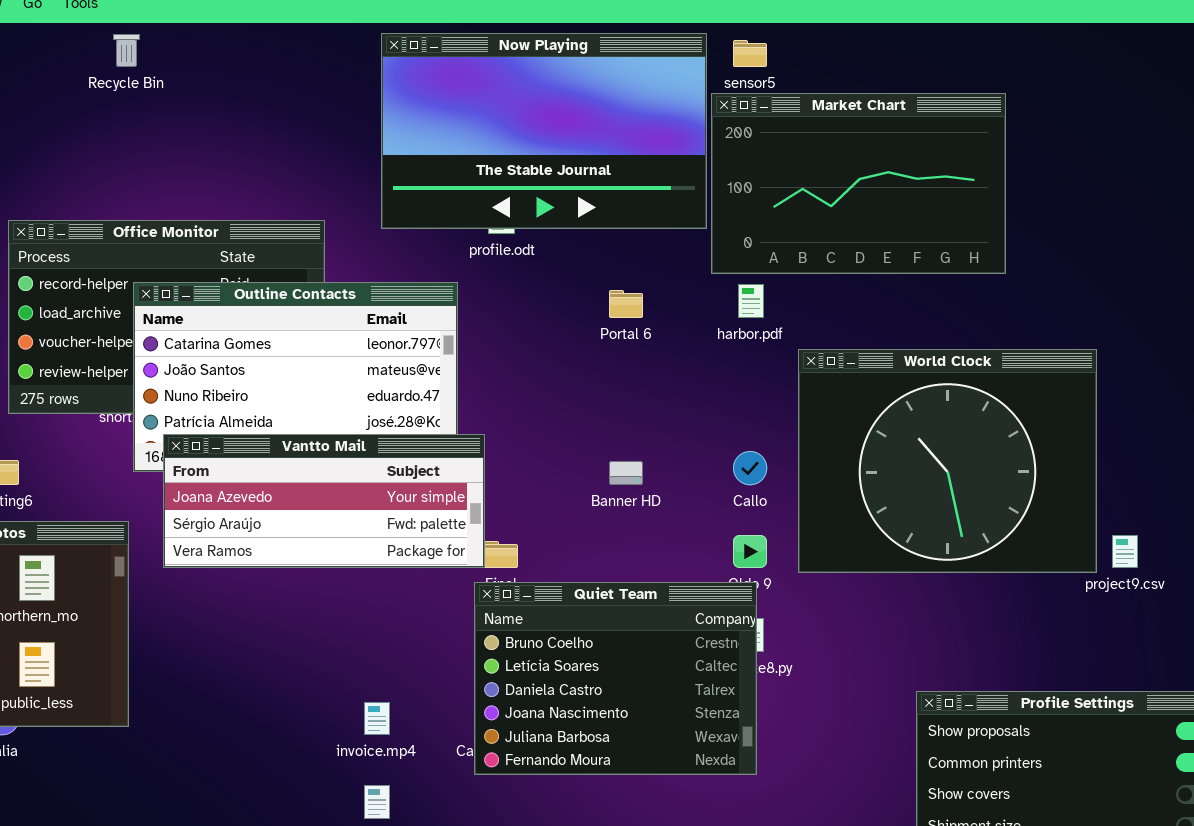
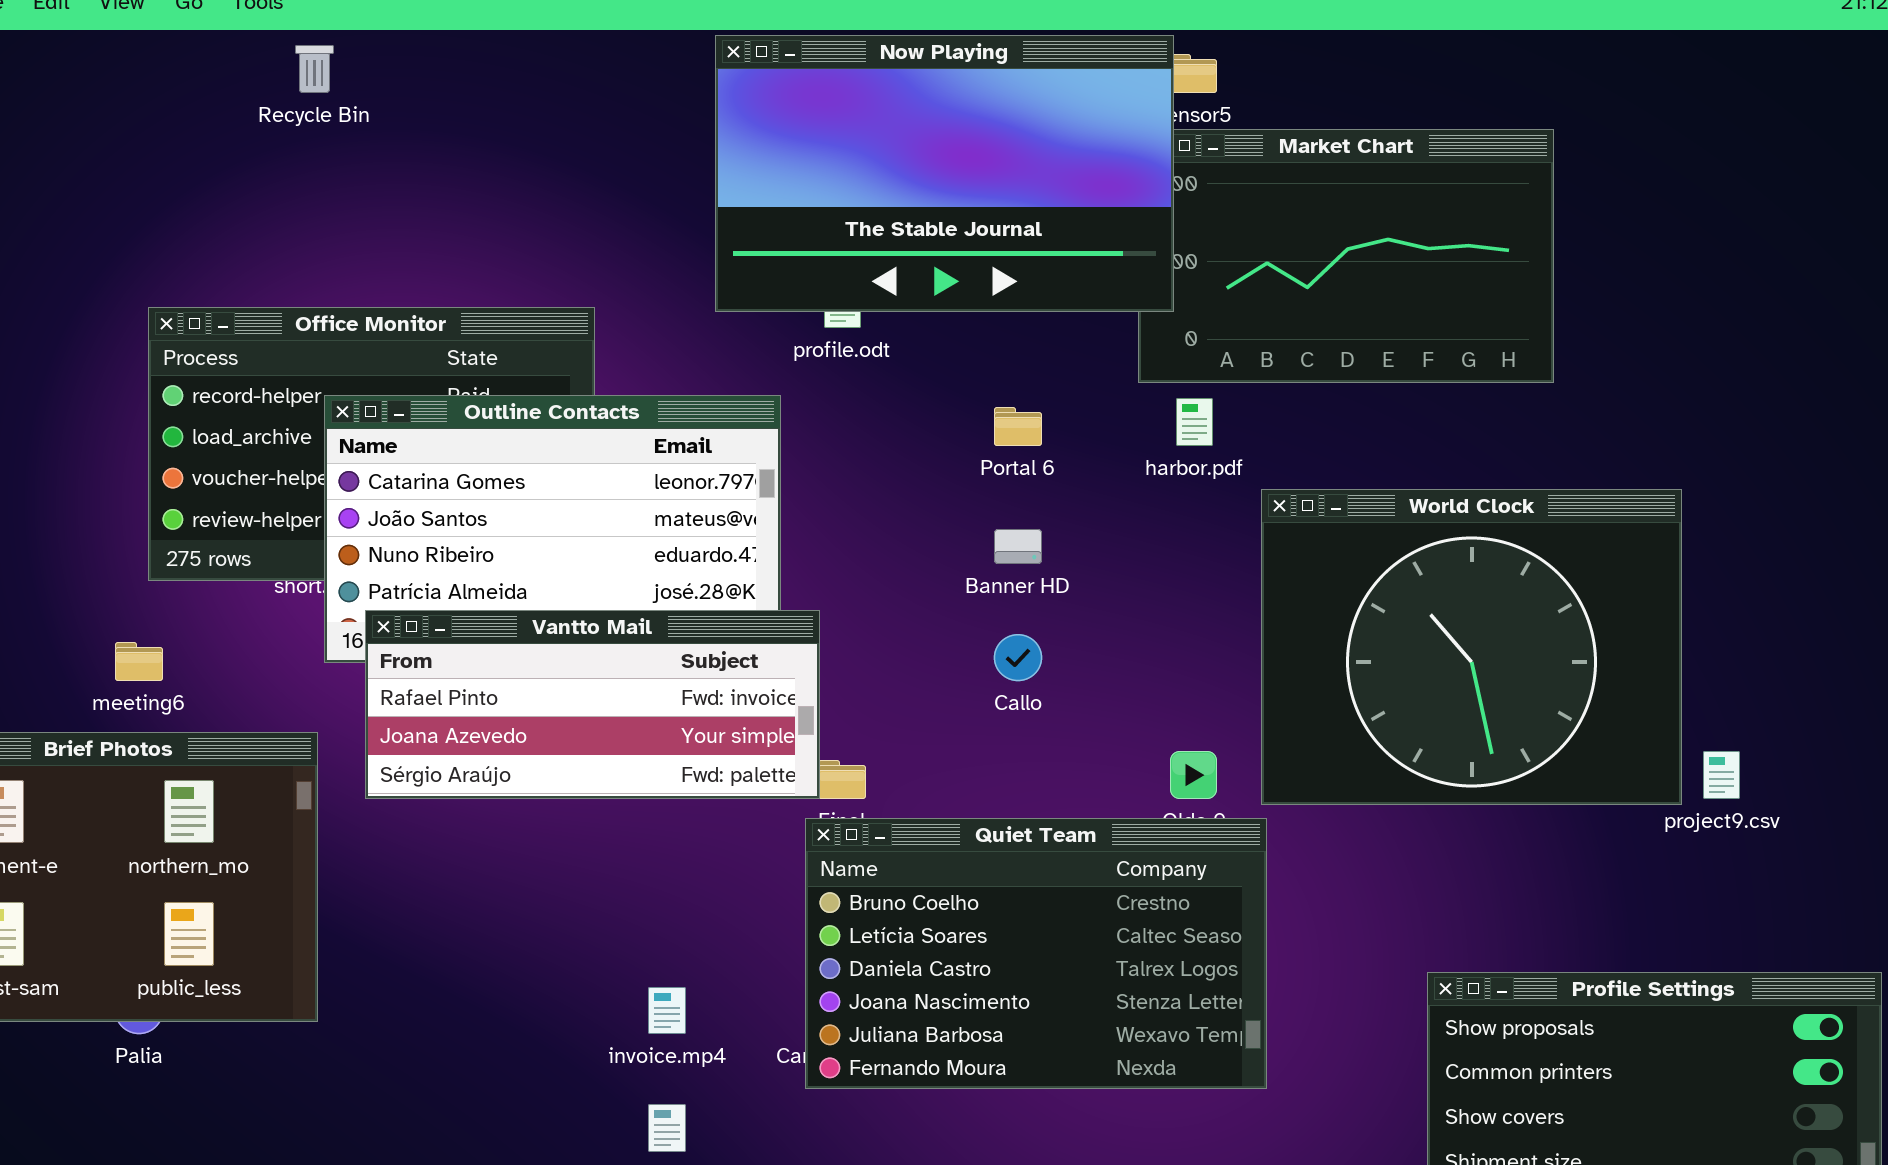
Now Playing: [381,33,707,229] -> [715,35,1174,312], moved
Vantto Mail: [163,434,485,568] -> [365,610,820,799], scrolled up 1 row
Callo: [733,451,767,485] -> [994,634,1042,681], moved
Banner HD: [609,461,643,485] -> [994,529,1042,564], moved
Quiet Team: [474,582,757,775] -> [805,818,1267,1089], resized

